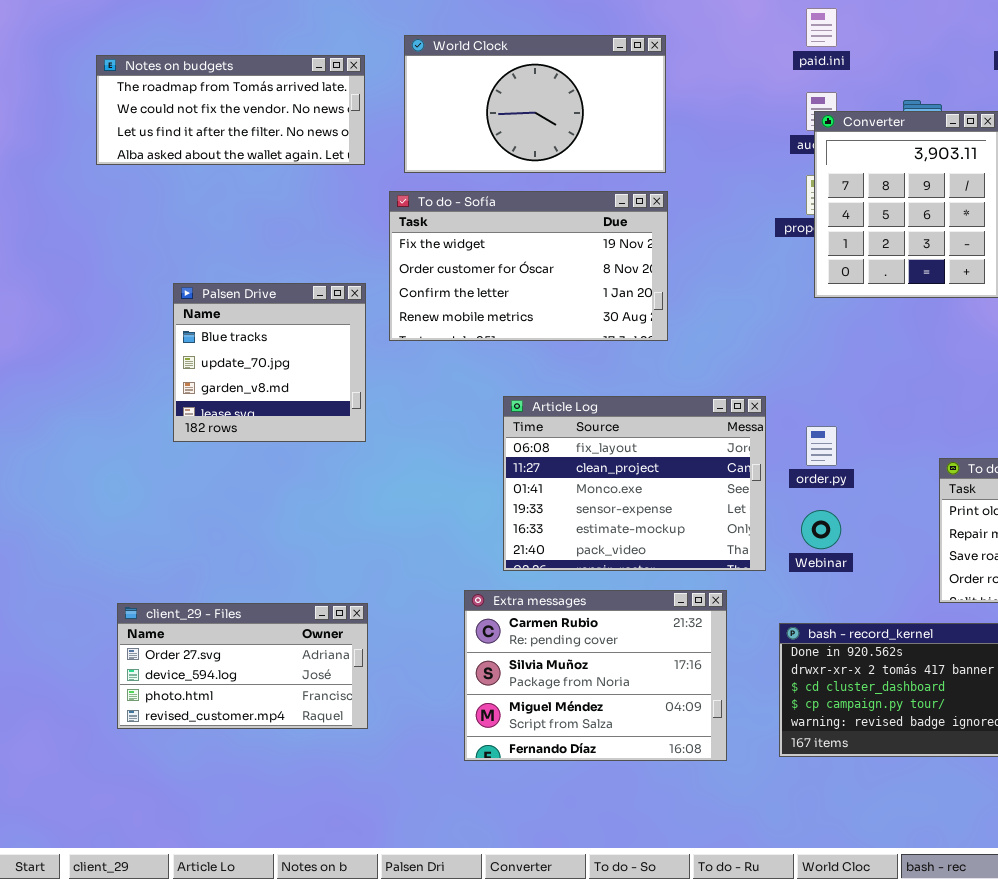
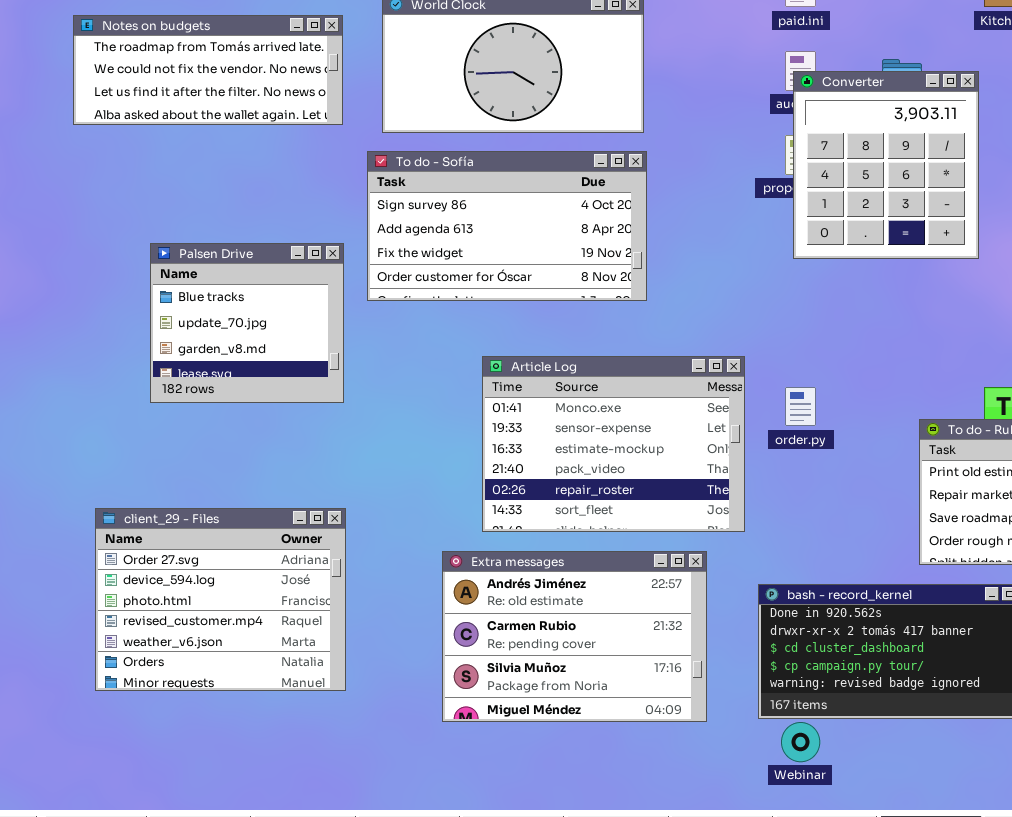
To do - Sofía: [389,191,668,341] -> [367,151,647,301], scrolled up 2 rows
Article Log: [503,396,766,571] -> [482,356,745,532], scrolled down 2 rows
Webinar: [801,510,841,549] -> [781,722,820,762], moved
Extra messages: [464,590,727,761] -> [442,551,707,722], scrolled up 1 row
client_29 - Files: [117,603,368,729] -> [95,508,346,691], resized

